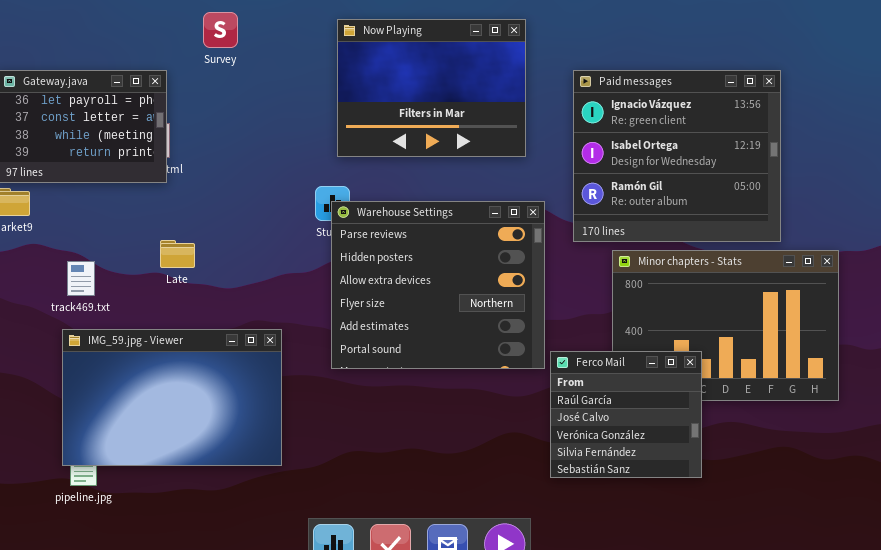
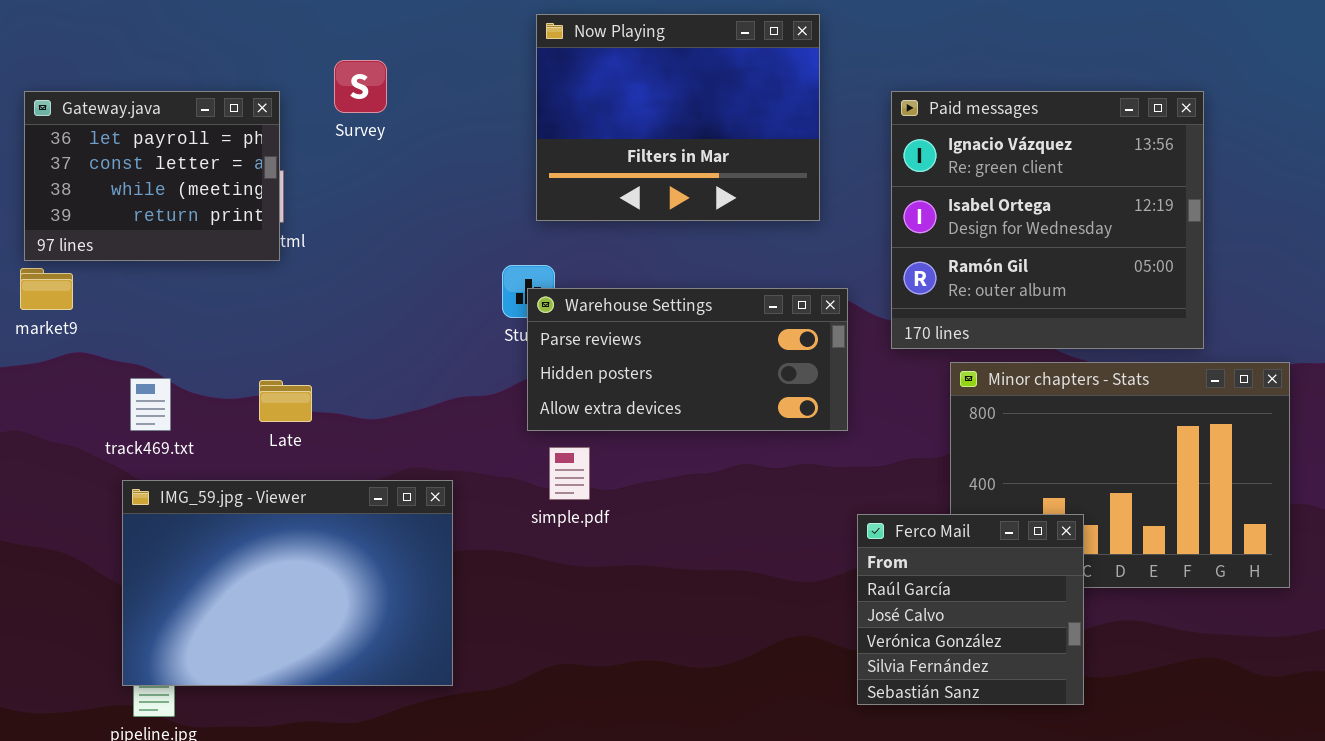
Survey: [203,12,238,48] -> [334,60,387,113], moved
Warehouse Settings: [331,201,545,369] -> [527,288,848,431], resized
Late: [160,240,195,268] -> [259,380,312,422], moved

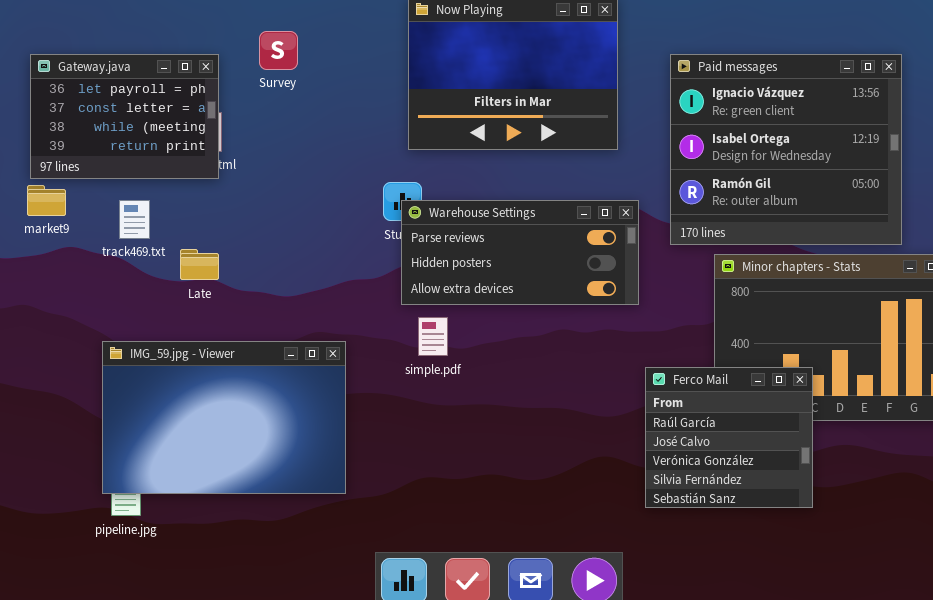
track469.txt: [130,378,171,431] -> [119,200,150,239], moved
Late: [259,380,312,422] -> [180,249,219,280], moved

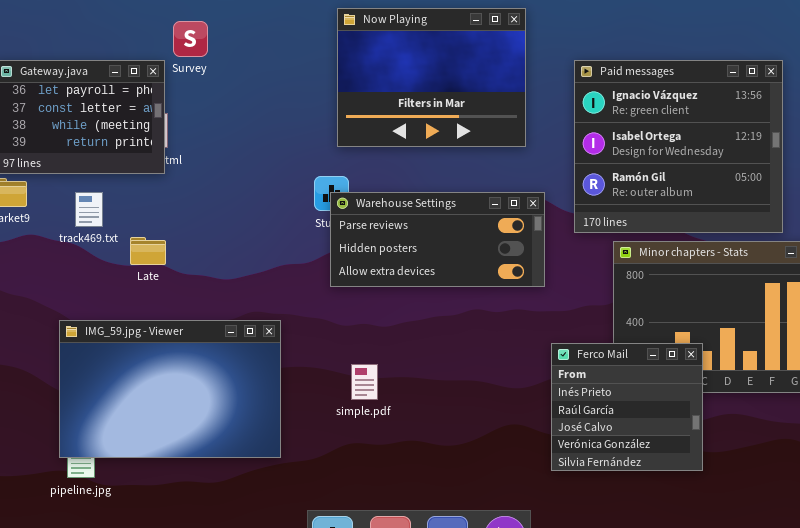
Survey: [259,31,298,70] -> [173,21,208,57], moved
simple.pdf: [418,317,448,356] -> [351,364,378,400], moved
Ferco Mail: [645,367,813,508] -> [551,343,703,471], scrolled up 1 row

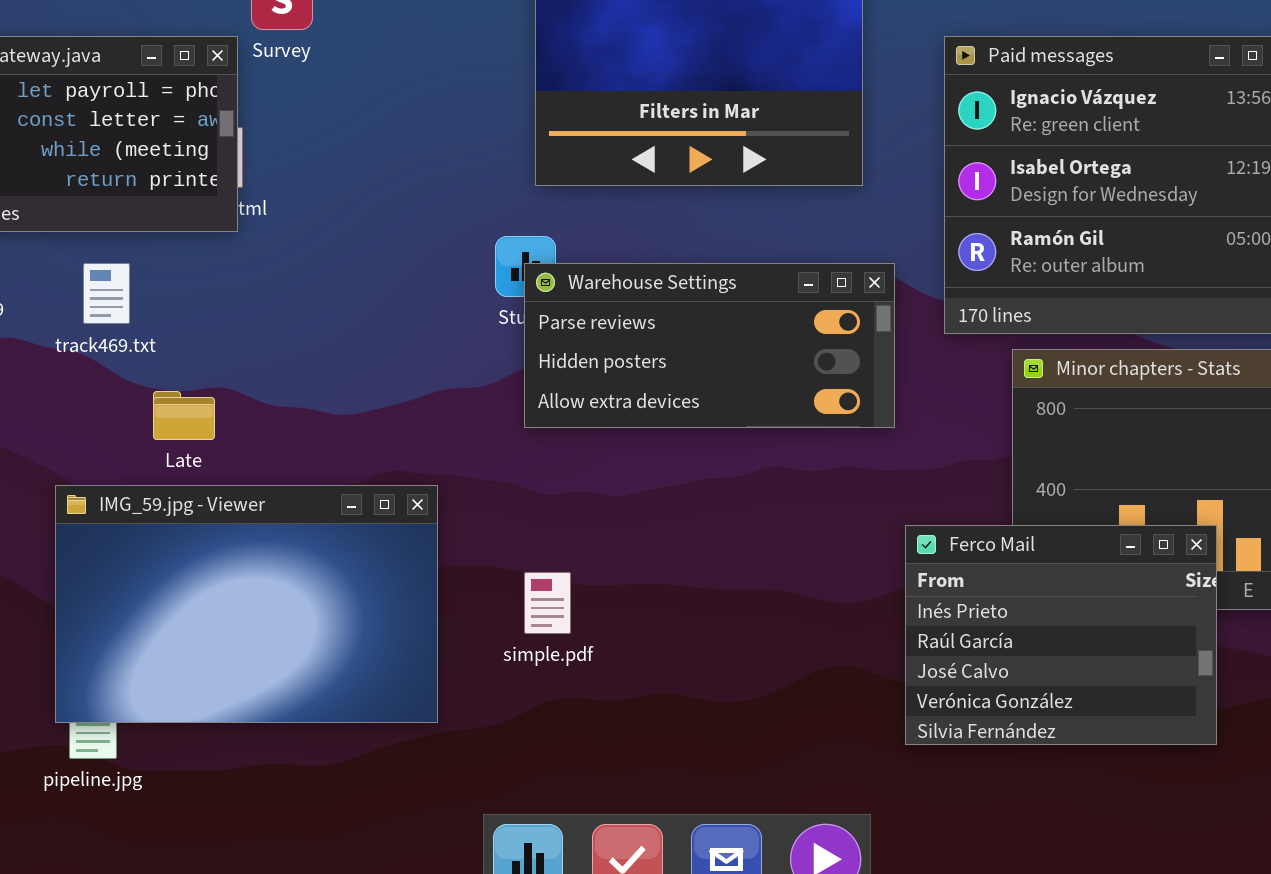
Late: [130,237,166,265] -> [153,391,215,440], moved
Ferco Mail: [551,343,703,471] -> [905,525,1217,745], resized
simple.pdf: [351,364,378,400] -> [524,572,571,634], moved

